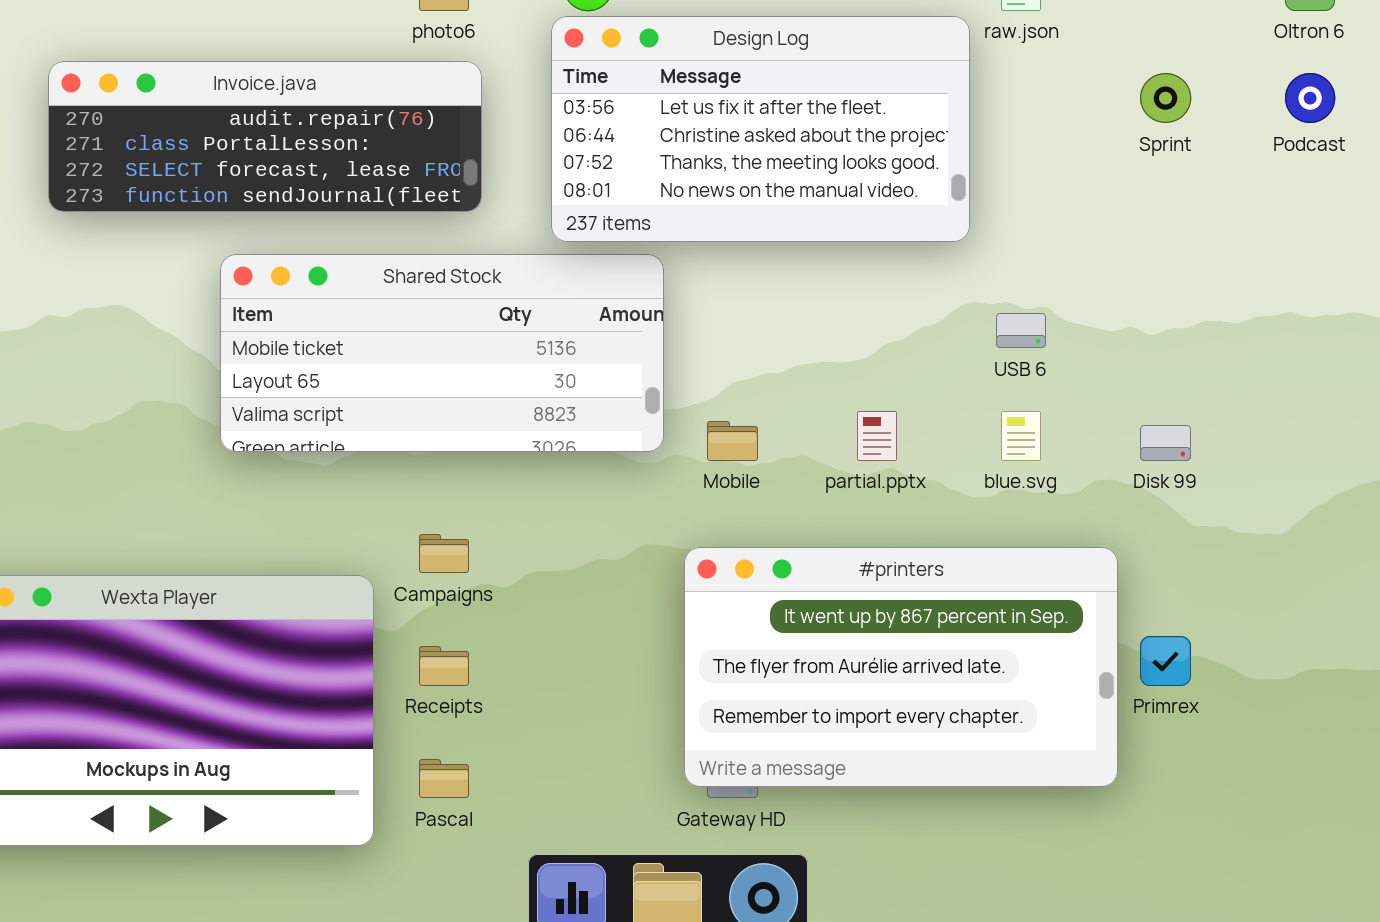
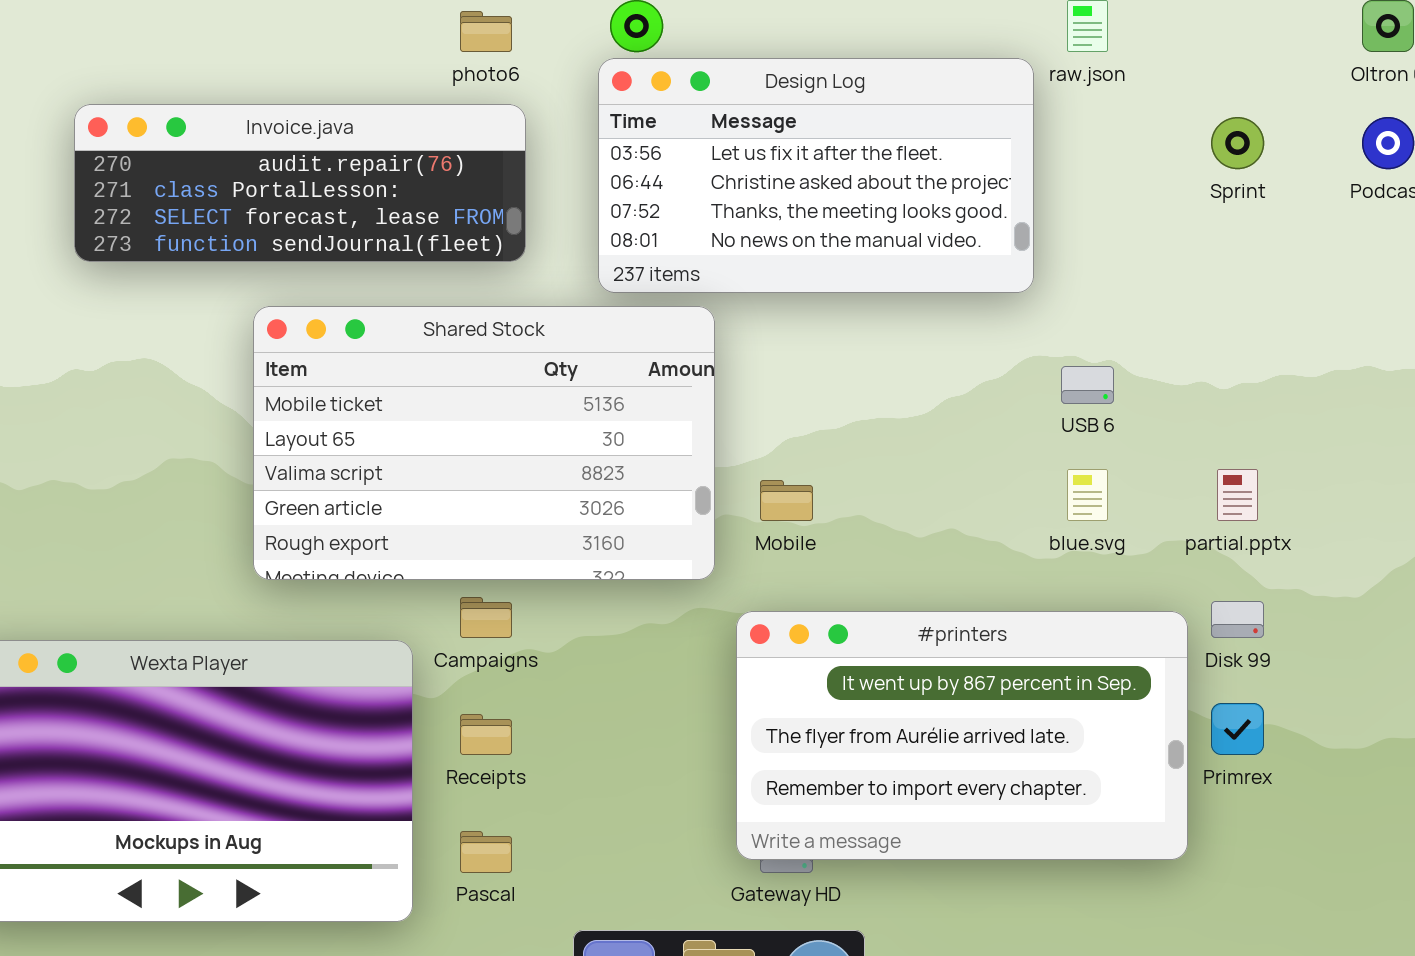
Shared Stock: [220,254,664,452] -> [253,306,715,580], resized
partial.pptx: [857,411,897,461] -> [1217,469,1258,521], moved
Disk 99: [1140,425,1191,461] -> [1211,601,1264,638], moved

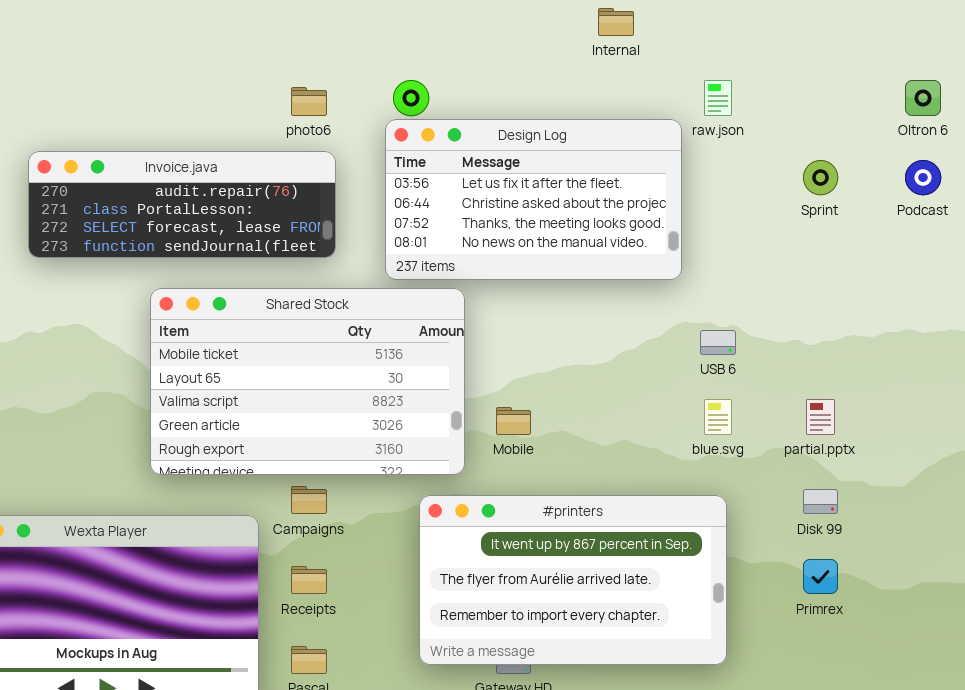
#printers: [736,611,1188,860] -> [419,495,727,665], moved

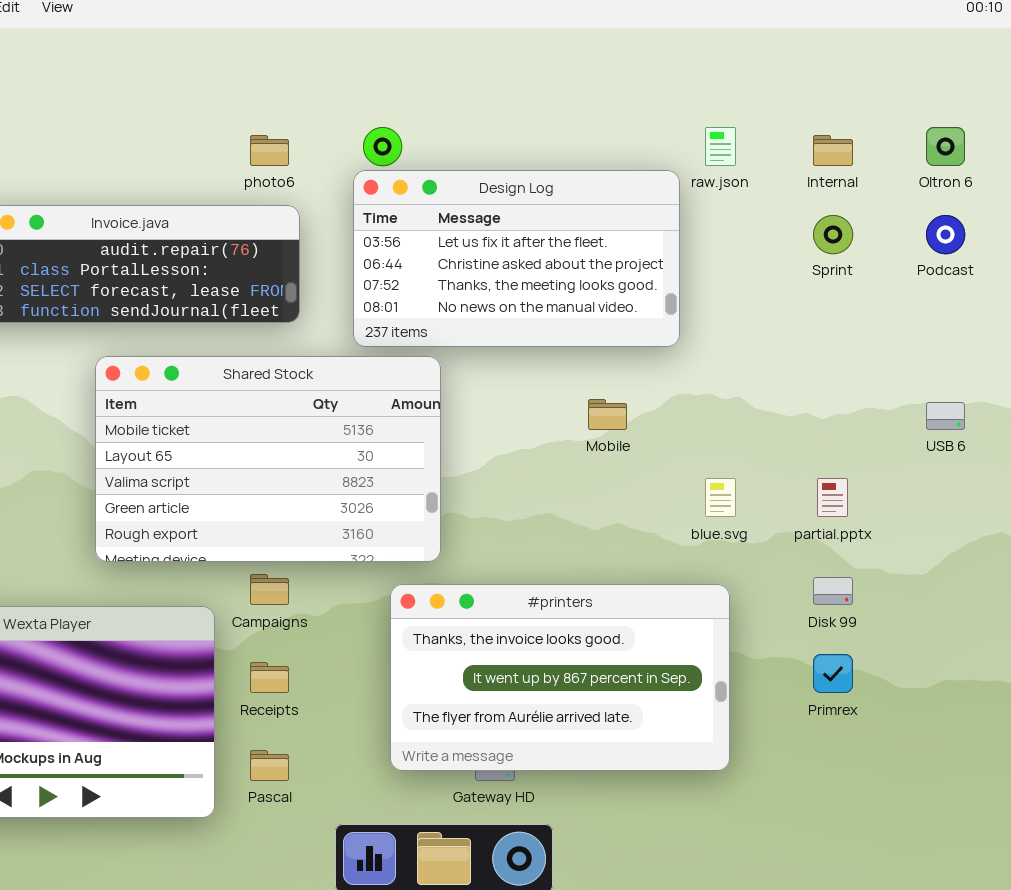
Internal: [598,8,634,36] -> [813,135,853,166], moved
USB 6: [700,330,736,355] -> [926,402,965,430], moved
Mobile: [496,407,531,435] -> [588,399,627,430], moved
#printers: [419,495,727,665] -> [390,584,730,771], scrolled up 1 row

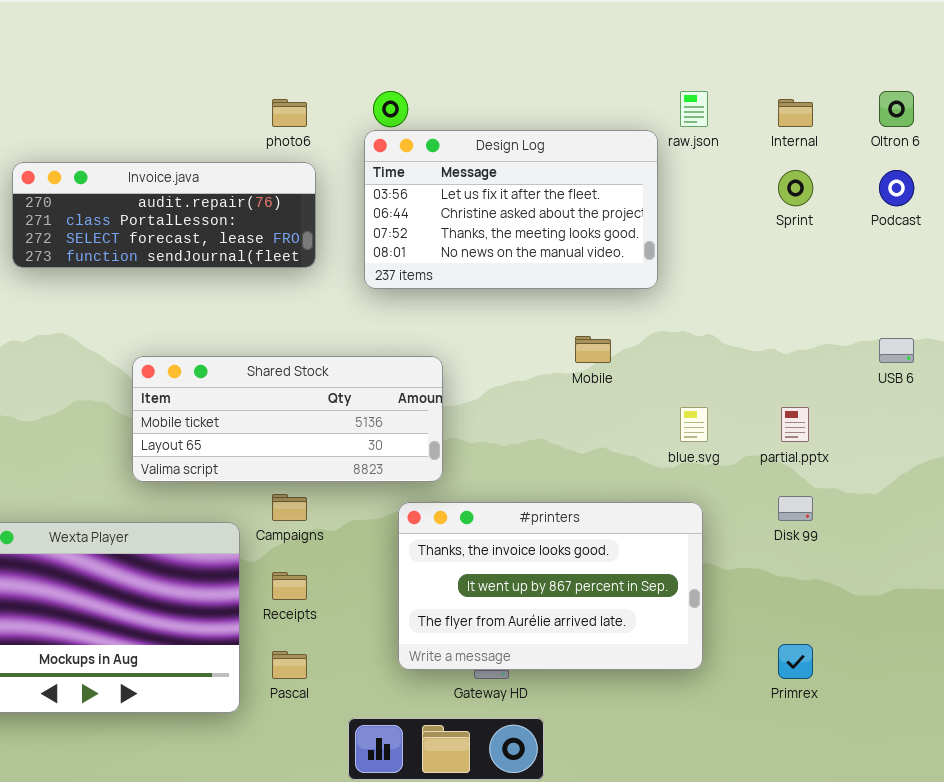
Shared Stock: [95,356,441,562] -> [132,356,443,482], resized
Primrex: [813,654,853,693] -> [778,644,813,679], moved

